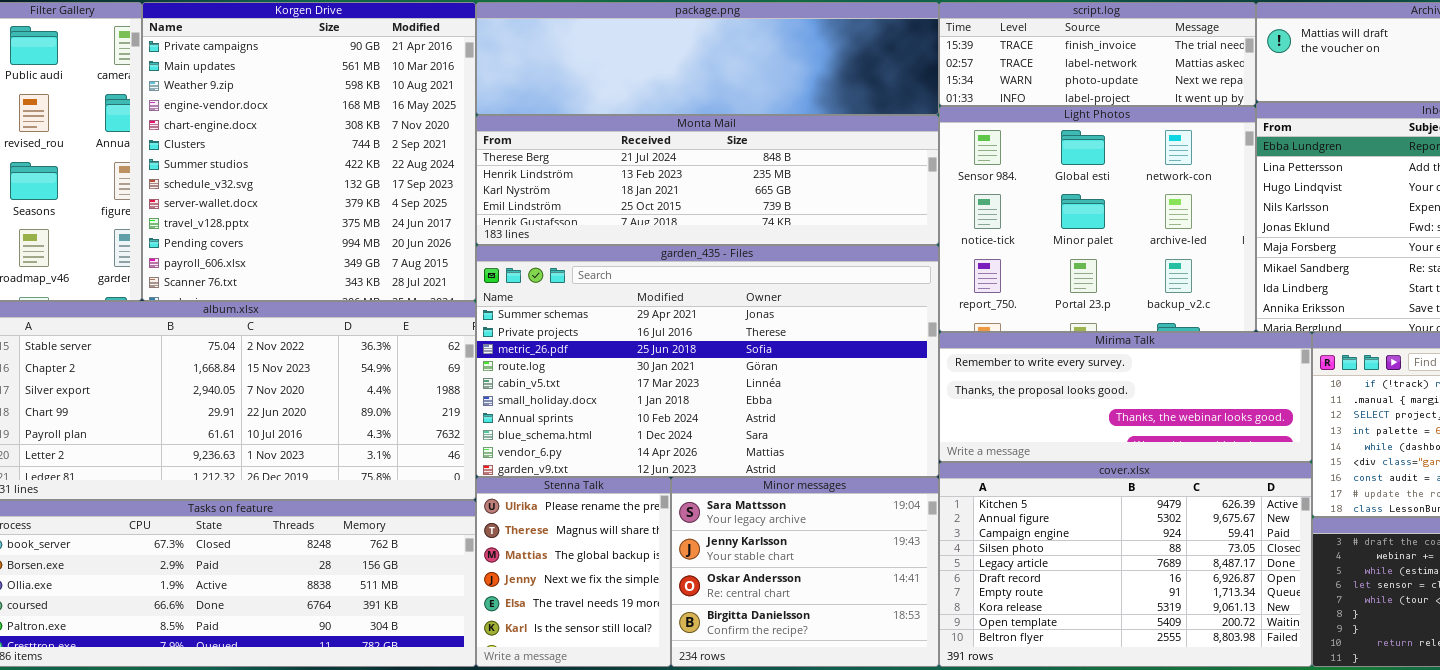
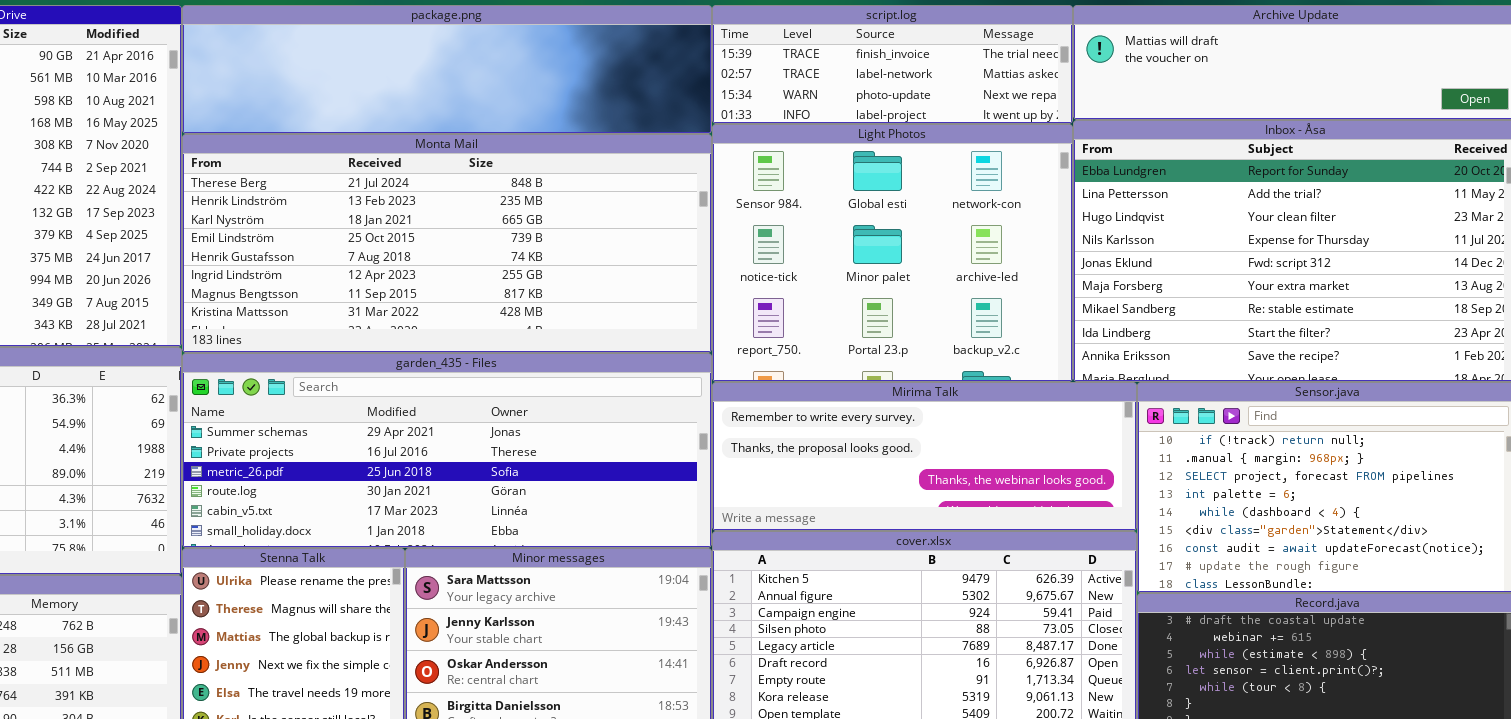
Monta Mail: [476,115,939,245] -> [182,134,712,353], resized
garden_435 - Files: [476,245,939,477] -> [182,353,712,548], resized

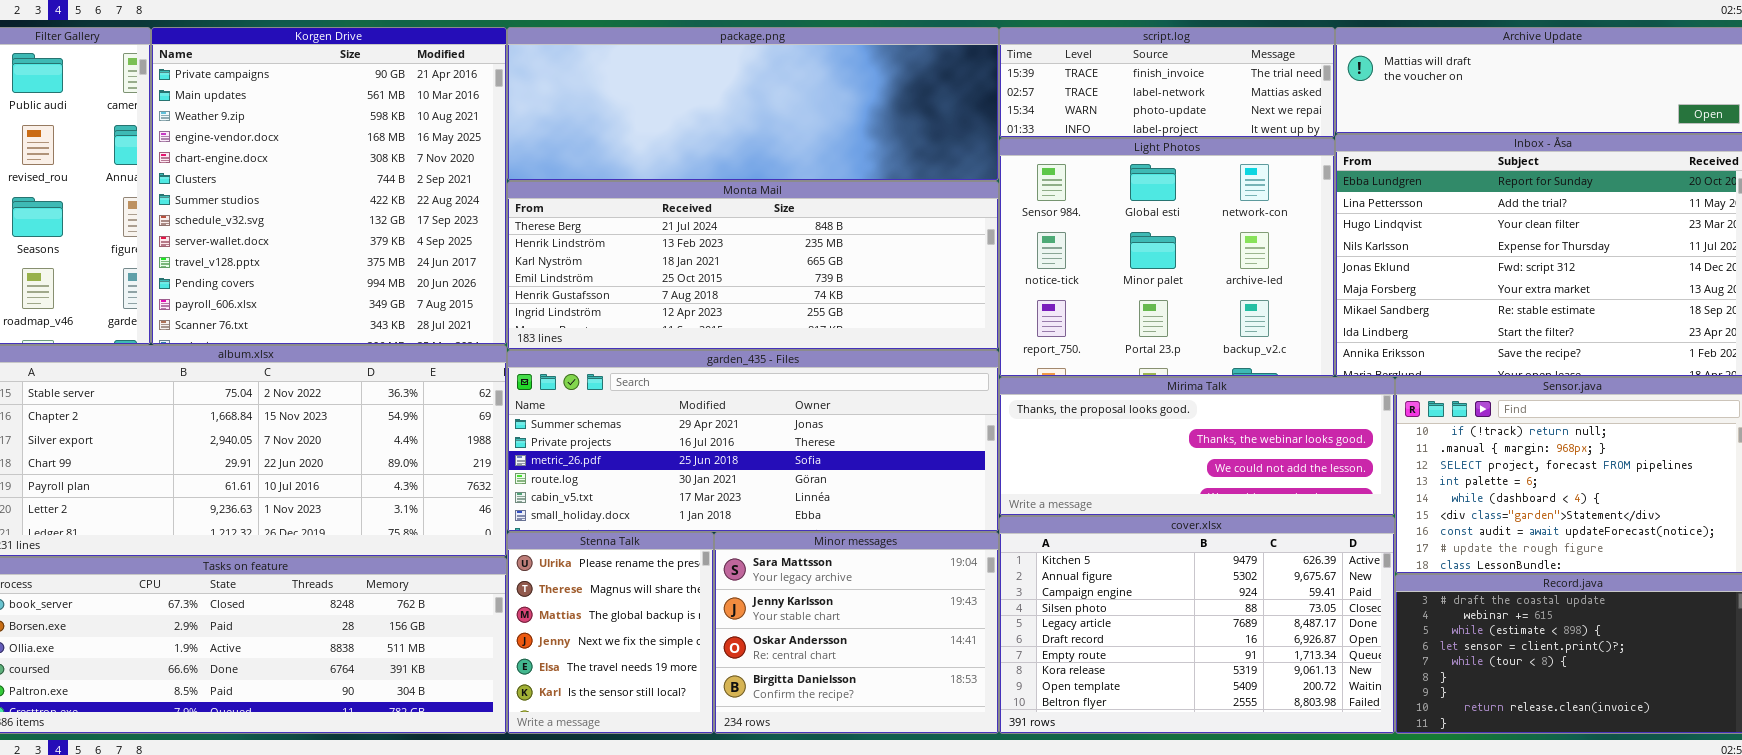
package.png: [182,5,712,134] -> [507,27,999,181], resized
Monta Mail: [182,134,712,353] -> [507,181,999,350], resized
Mirima Talk: [712,382,1137,531] -> [999,377,1395,516], scrolled down 1 row

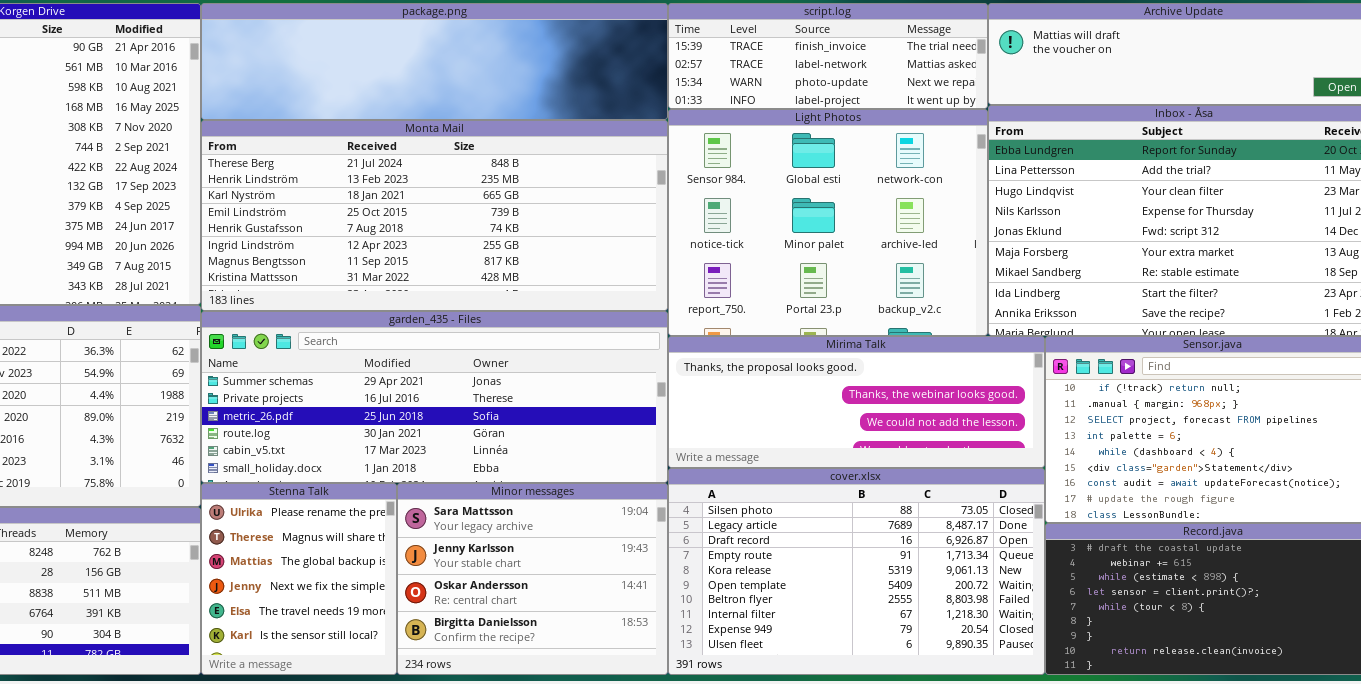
package.png: [507,27,999,181] -> [201,3,668,120], resized
Monta Mail: [507,181,999,350] -> [201,120,668,311], resized
cover.xlsx: [999,516,1395,734] -> [668,468,1045,675], scrolled down 3 rows

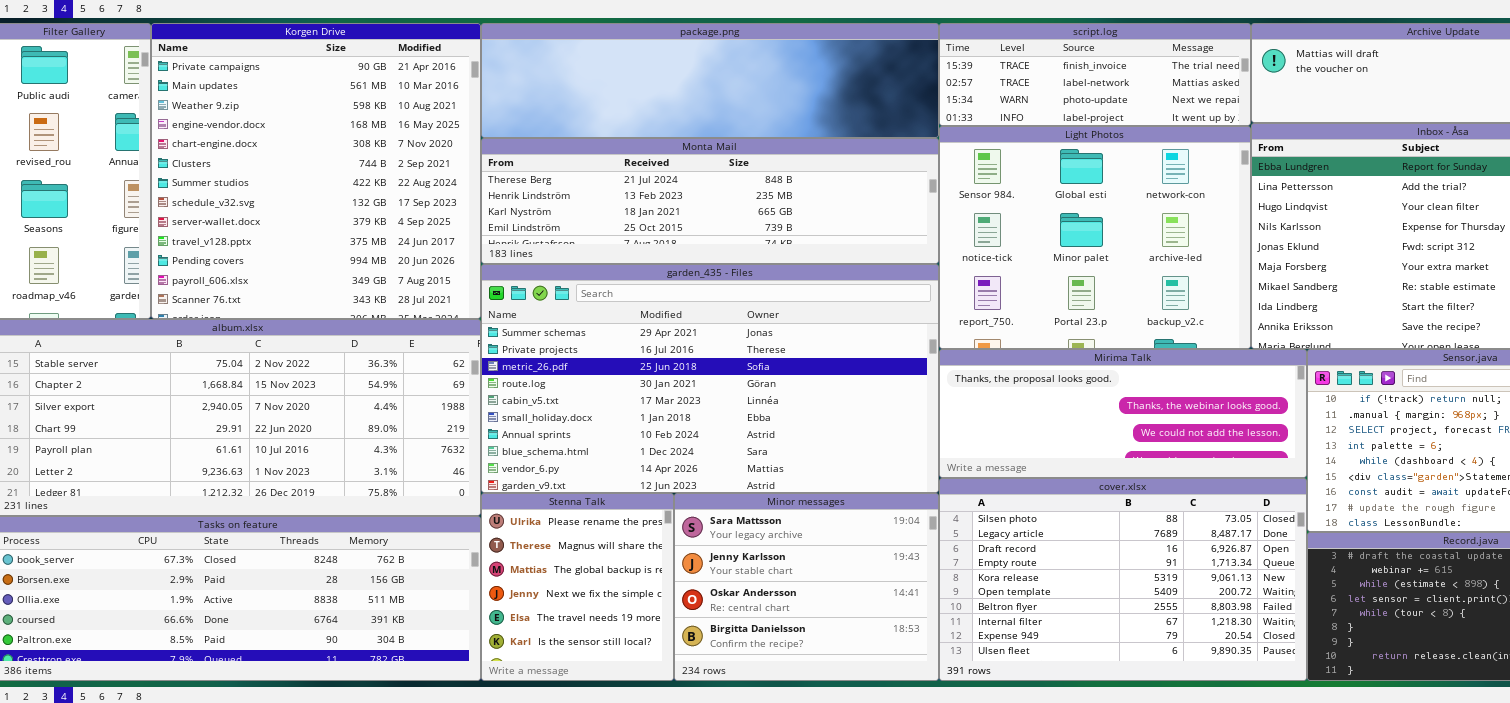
Monta Mail: [201,120,668,311] -> [481,138,939,264], resized
garden_435 - Files: [201,311,668,483] -> [481,264,939,493], resized

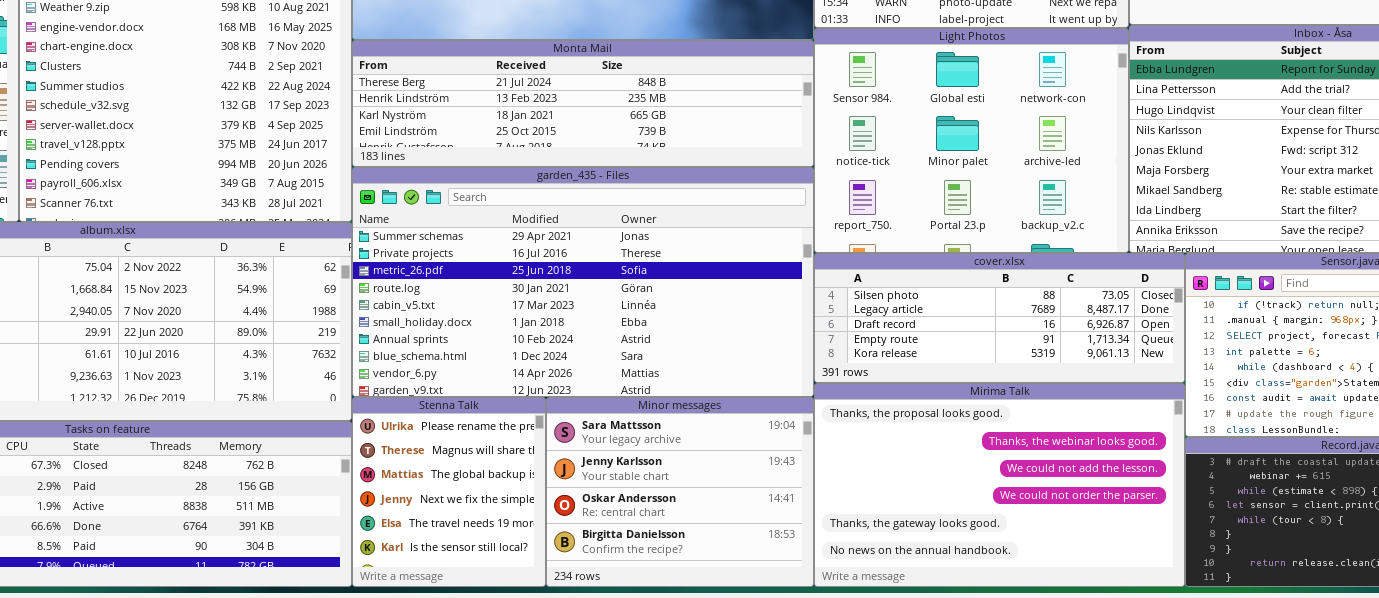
Mirima Talk: [939,349,1307,478] -> [814,383,1185,587], moved, resized
cover.xlsx: [939,478,1307,681] -> [814,253,1185,383], moved, resized

